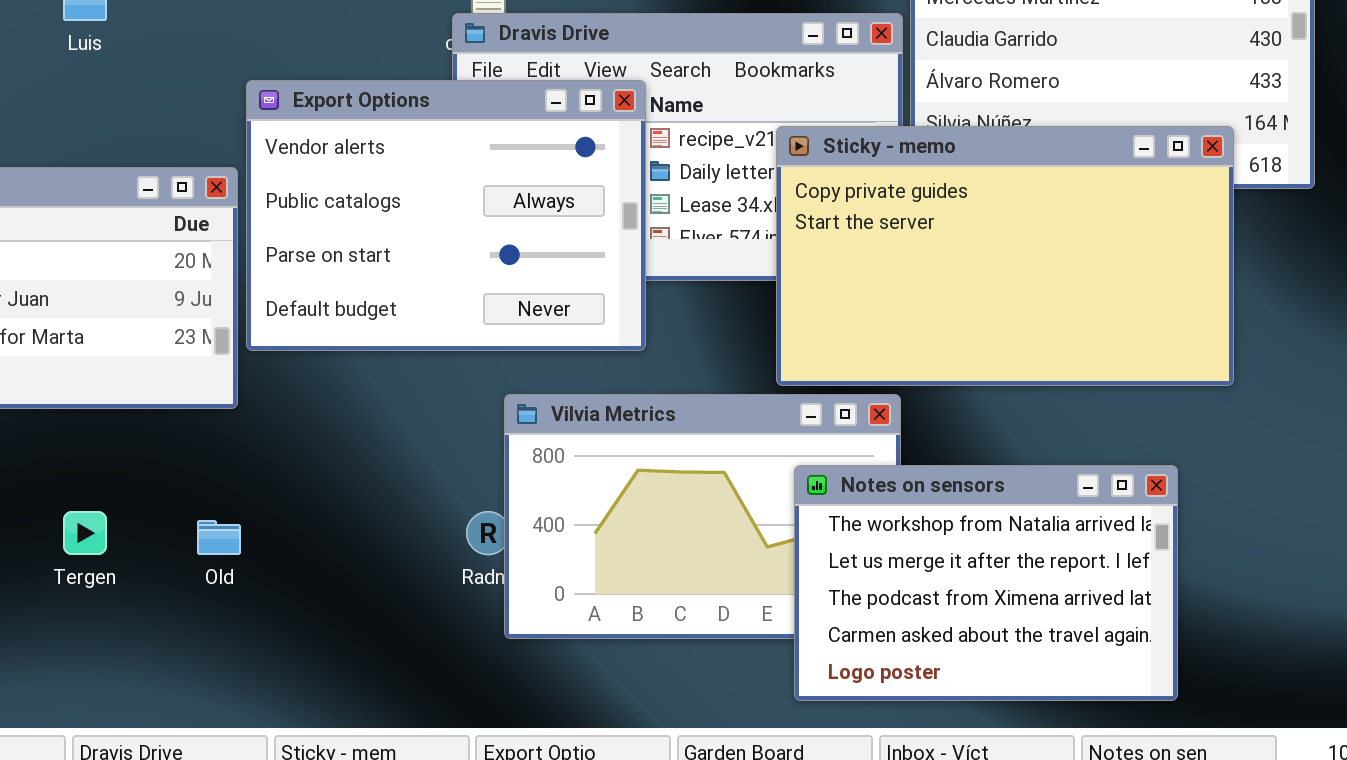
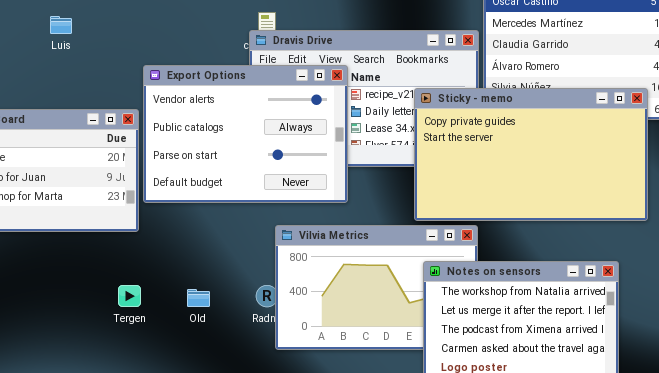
Tergen: [63,511,107,555] -> [118,285,141,307], moved
Old: [197,520,241,555] -> [187,289,210,307], moved

